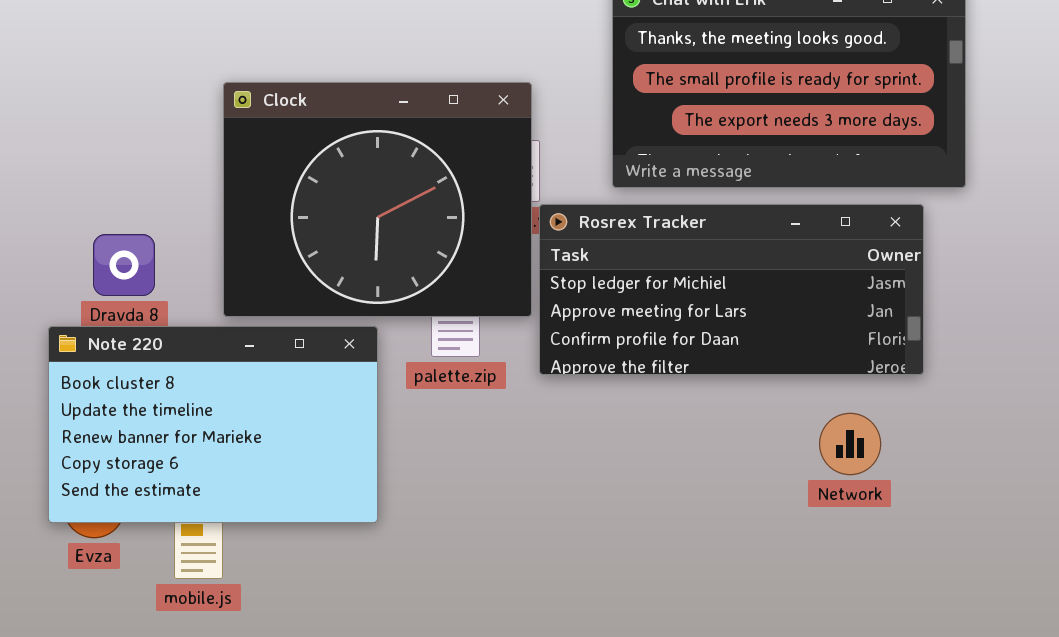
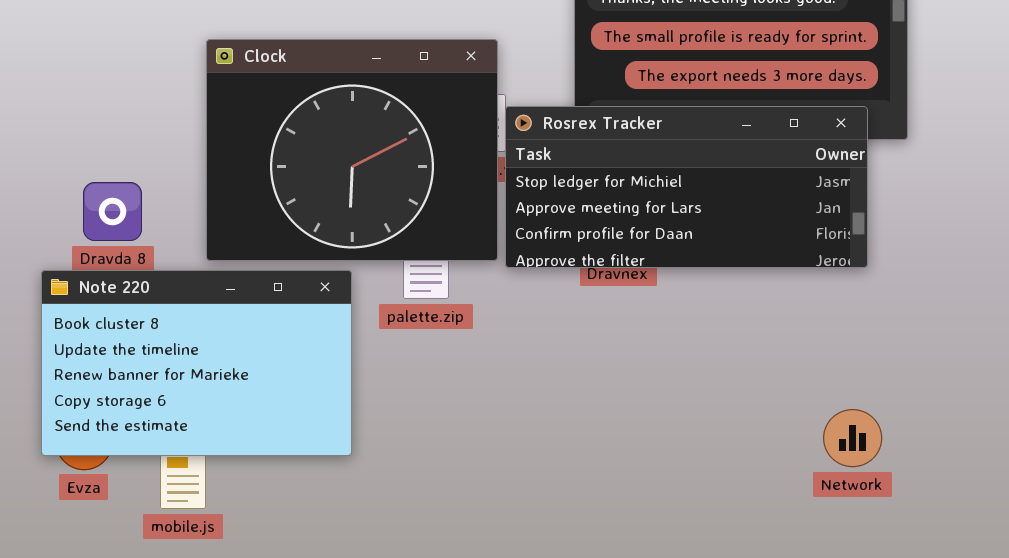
Rosrex Tracker: [539,204,924,375] -> [505,106,868,268], moved
Network: [819,413,881,475] -> [823,409,882,467], moved

